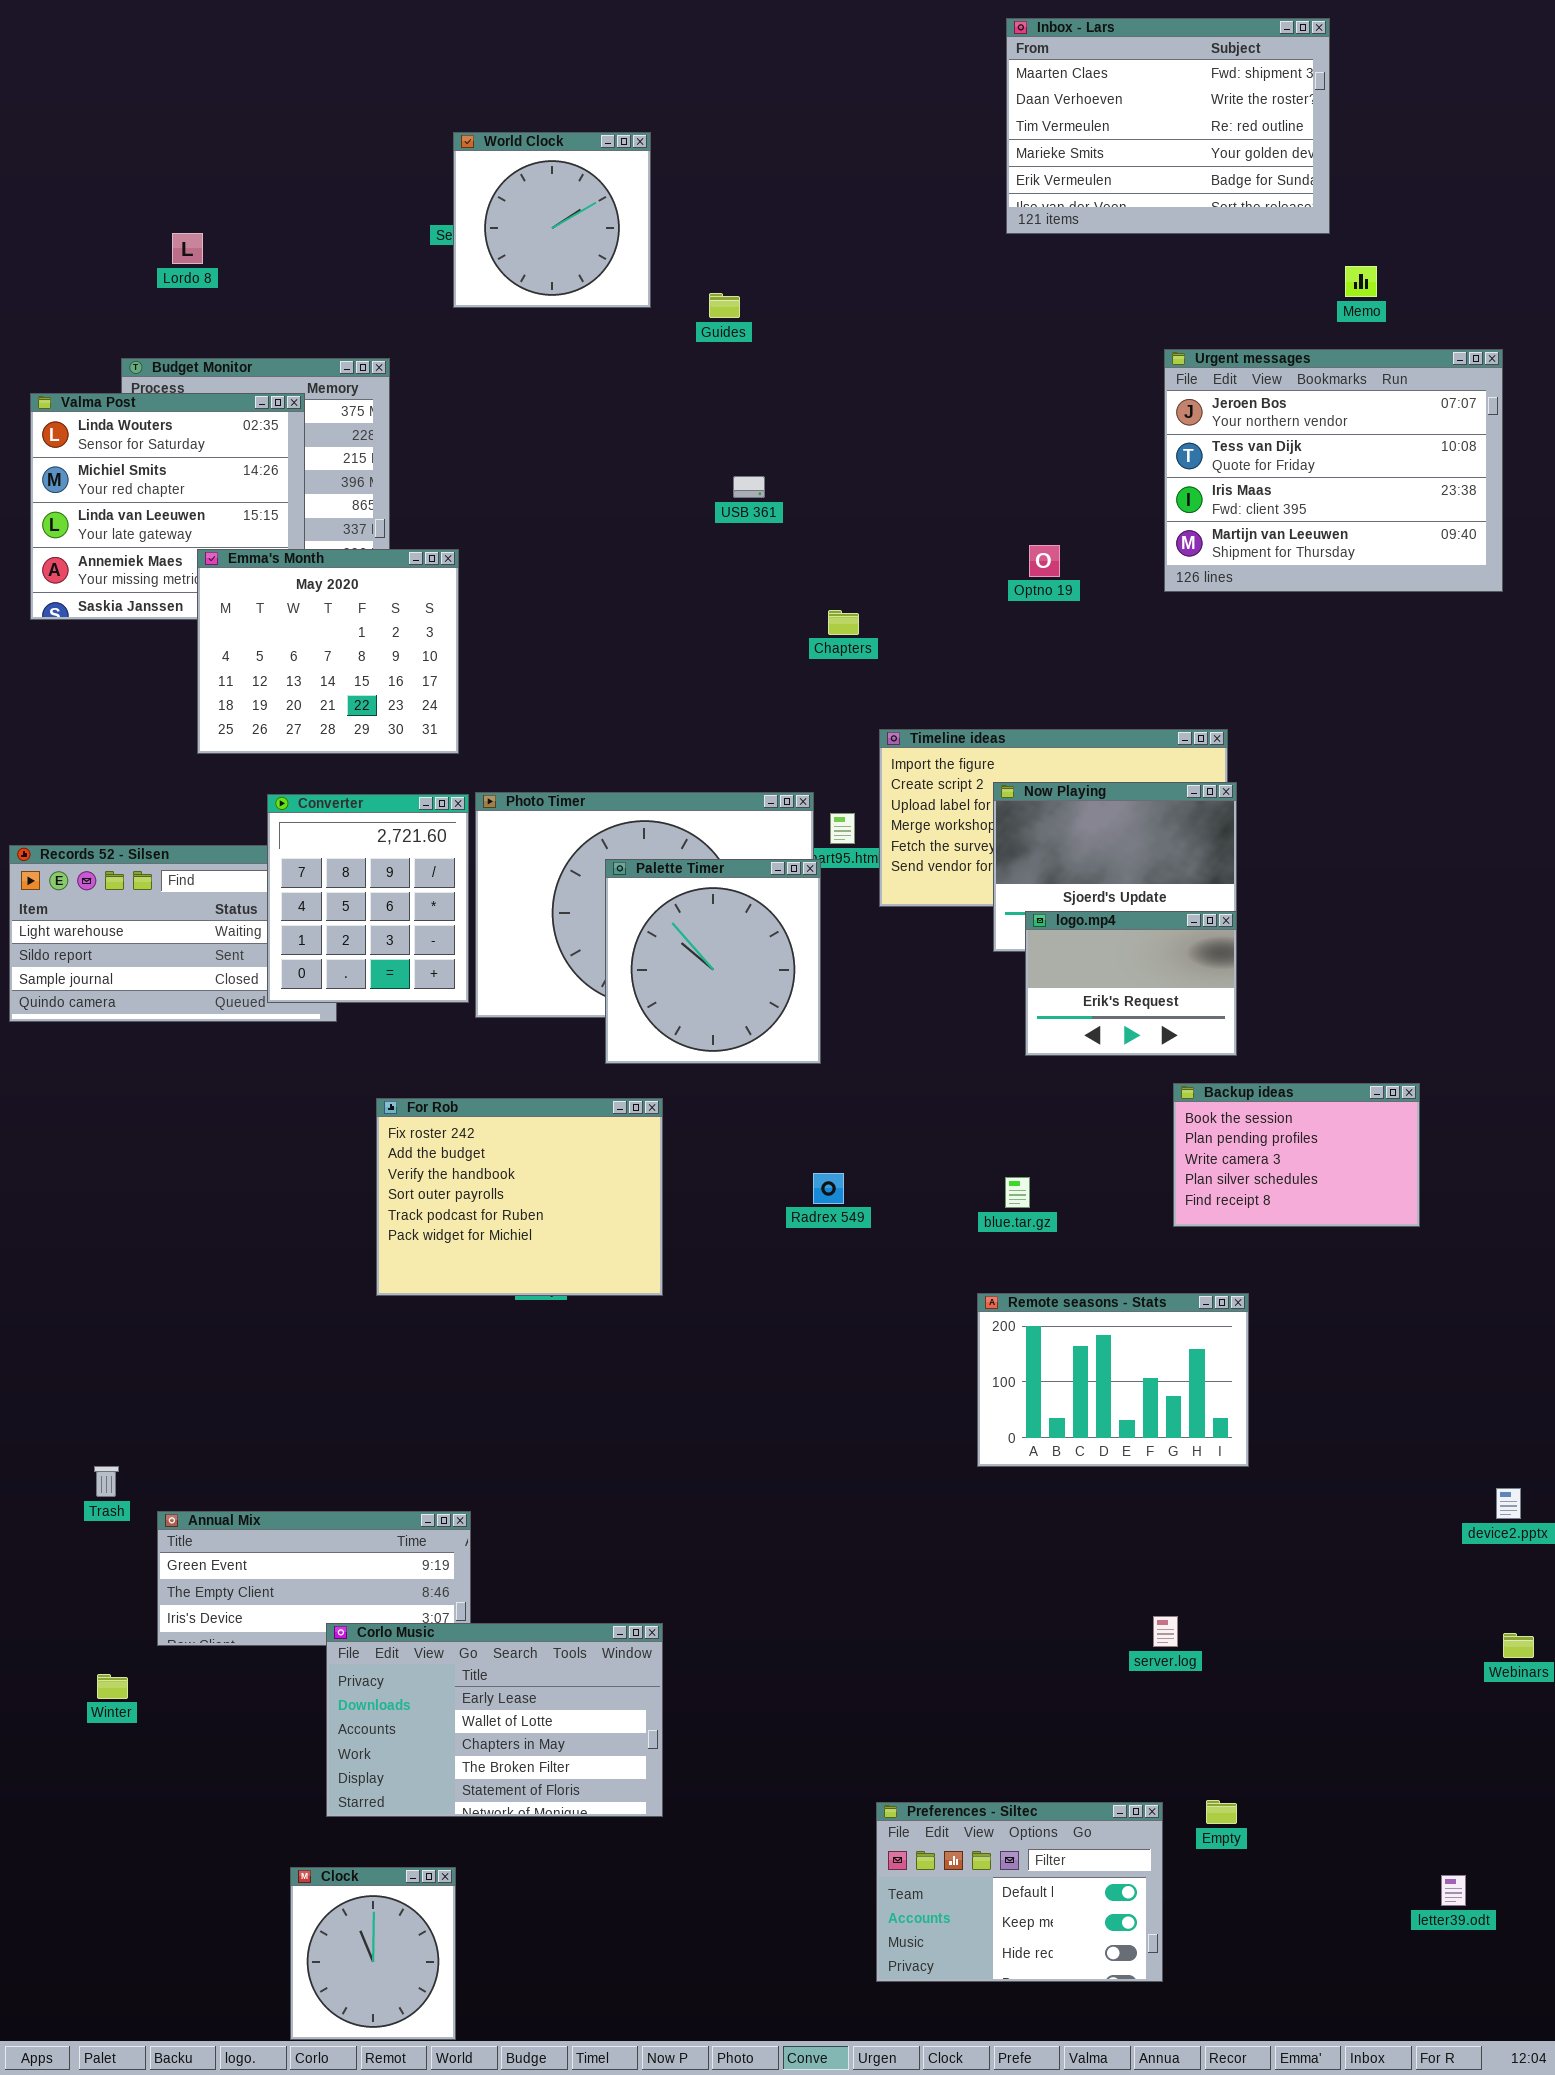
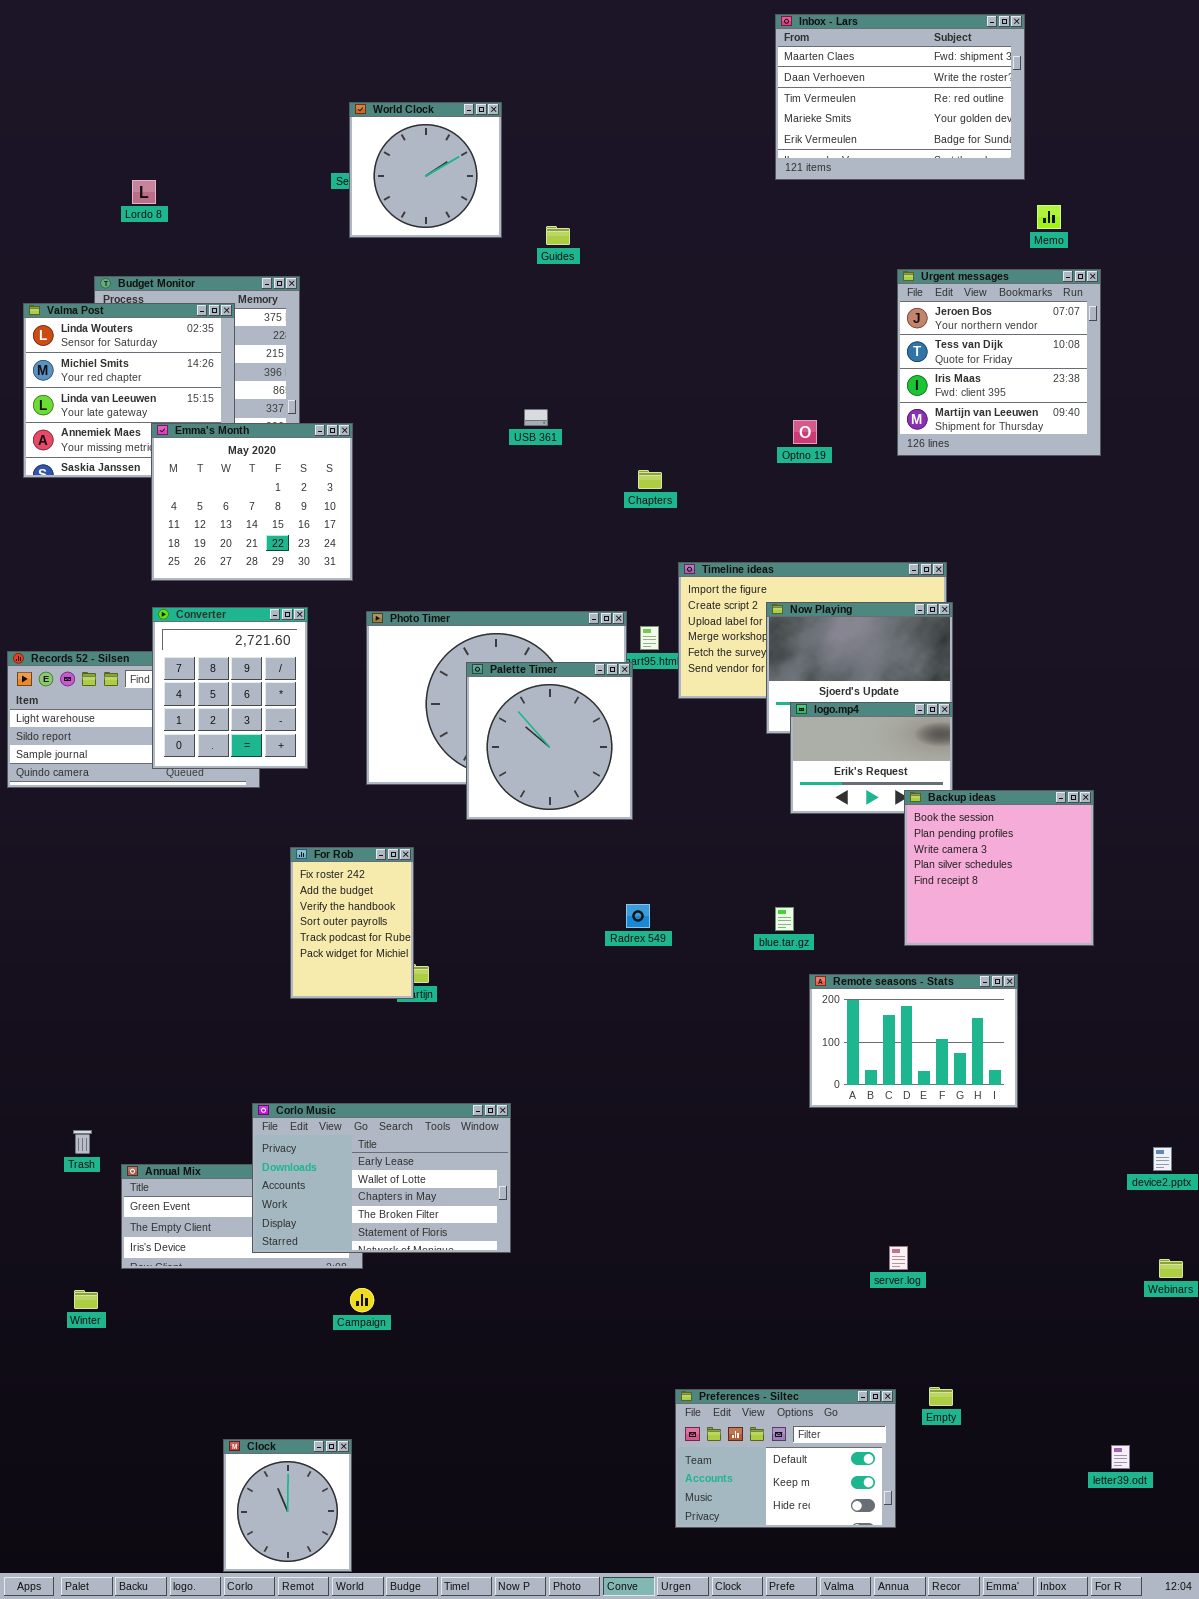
Urgent messages: [1164,349,1503,592] -> [897,269,1101,456], resized
USB 361: [733,476,765,498] -> [524,409,548,426], moved
Converter: [267,794,469,1003] -> [152,607,308,769], moved
Backup ideas: [1173,1083,1420,1227] -> [904,790,1094,946], resized
For Rob: [376,1098,663,1296] -> [290,847,414,999], resized
Remote seasons - Stats: [977,1293,1249,1467] -> [809,974,1018,1108], moved
Corlo Music: [326,1623,663,1817] -> [252,1103,511,1253], moved

